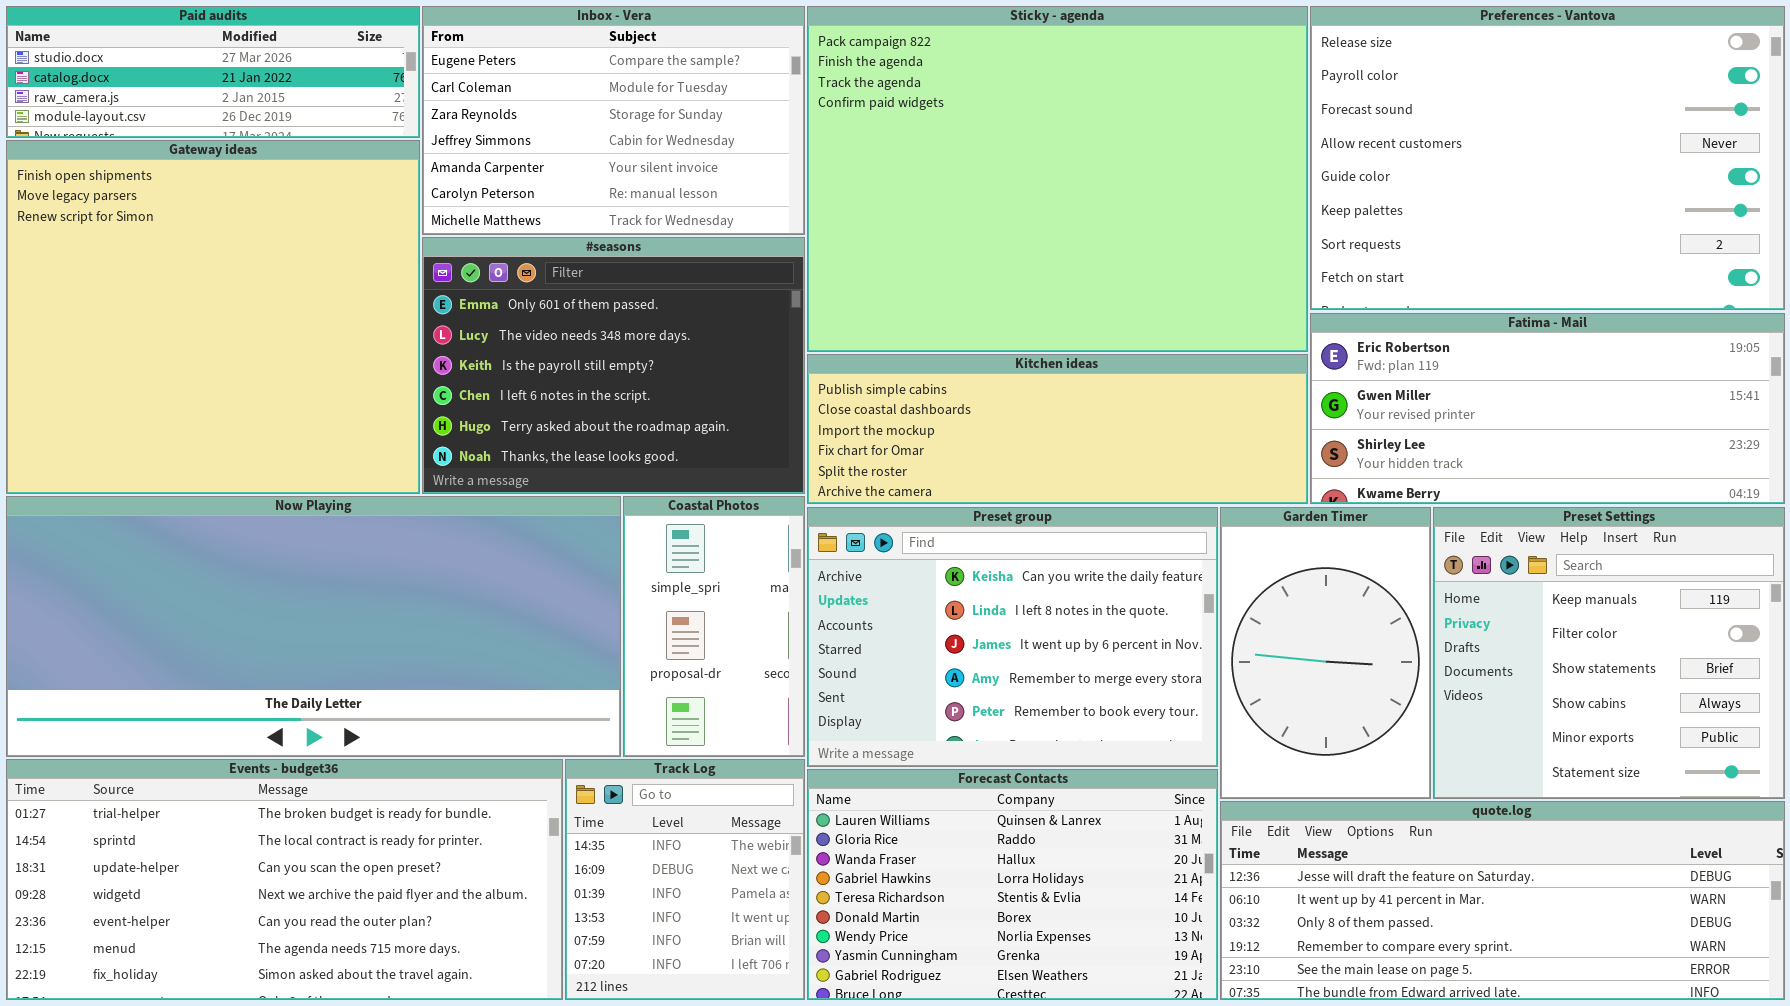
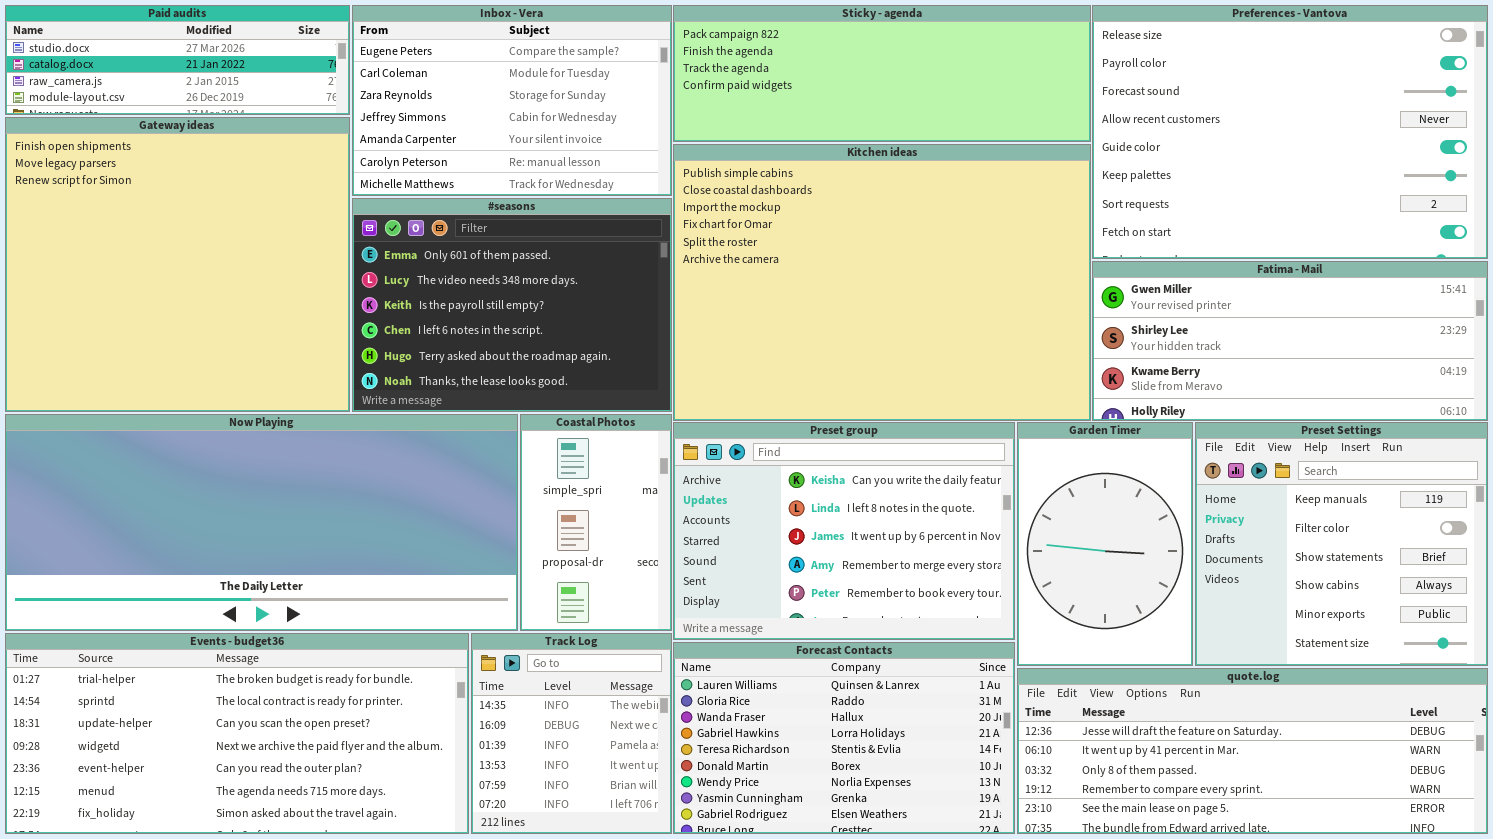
Sticky - agenda: [807,6,1308,352] -> [673,5,1091,142], resized
Fatima - Mail: [1310,313,1785,504] -> [1092,261,1488,421], scrolled down 1 row
Kitchen ideas: [807,354,1308,504] -> [673,144,1091,421], resized

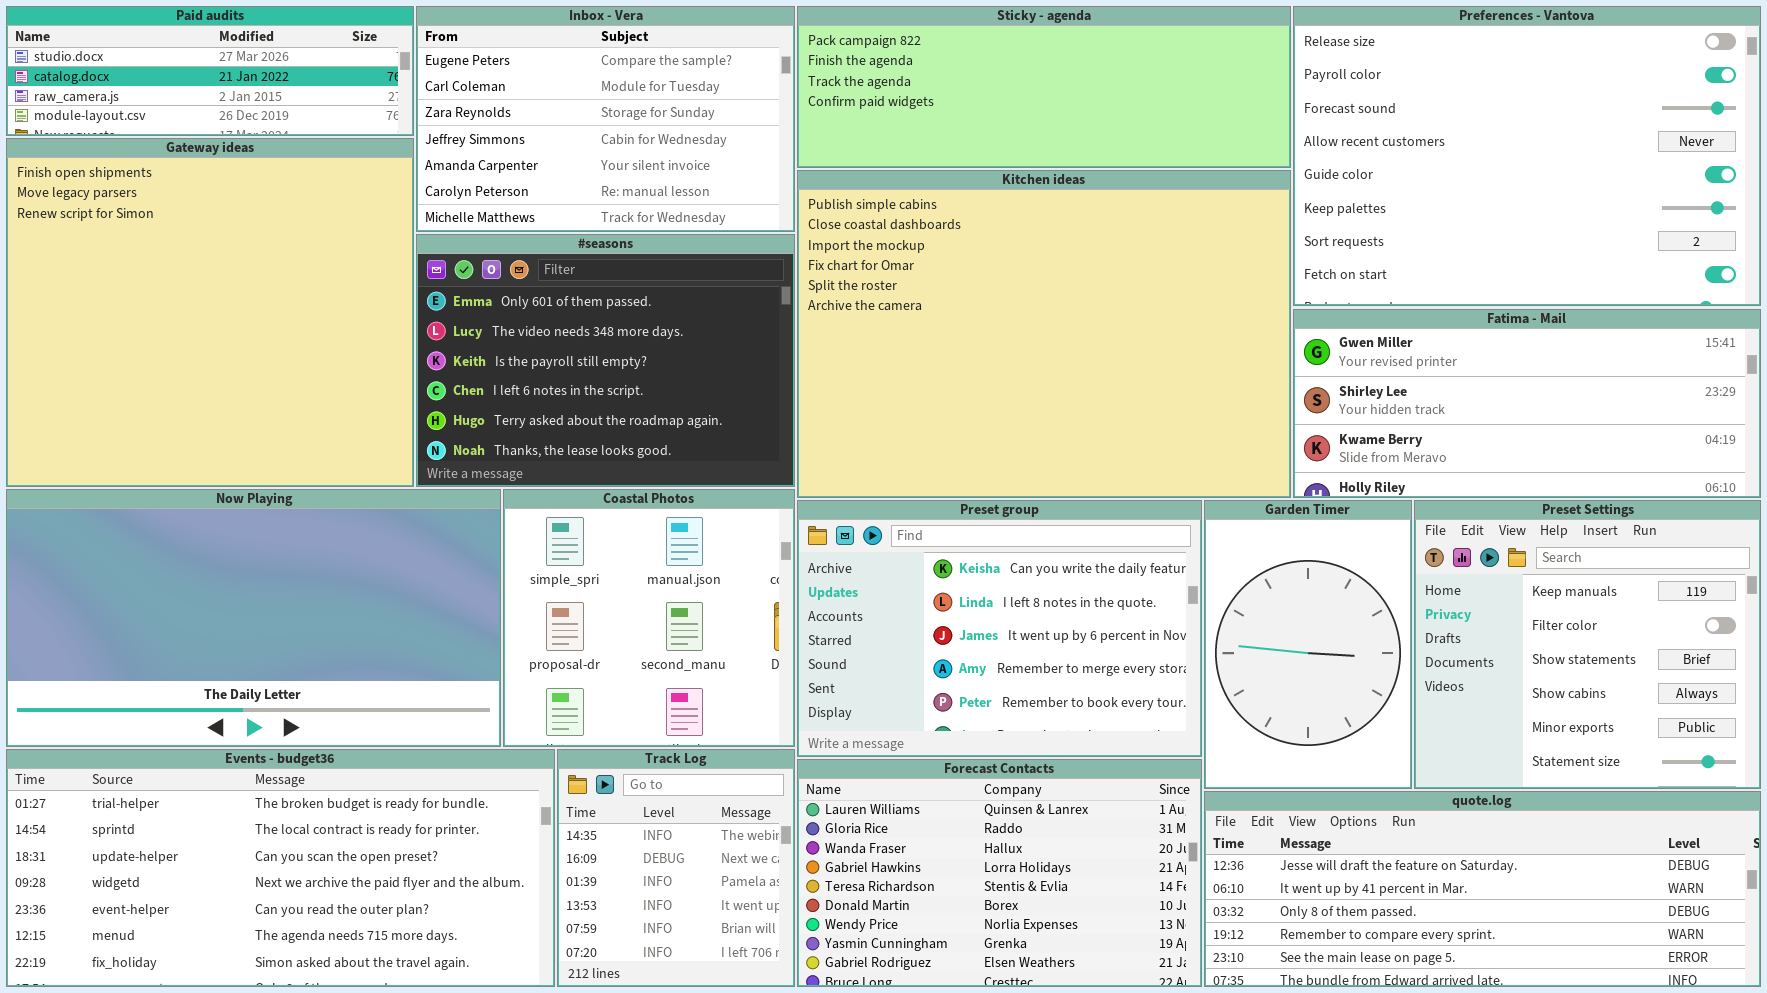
Now Playing: [5,414,518,631] -> [6,489,501,747], resized
Coastal Photos: [520,414,672,631] -> [503,489,795,747], resized

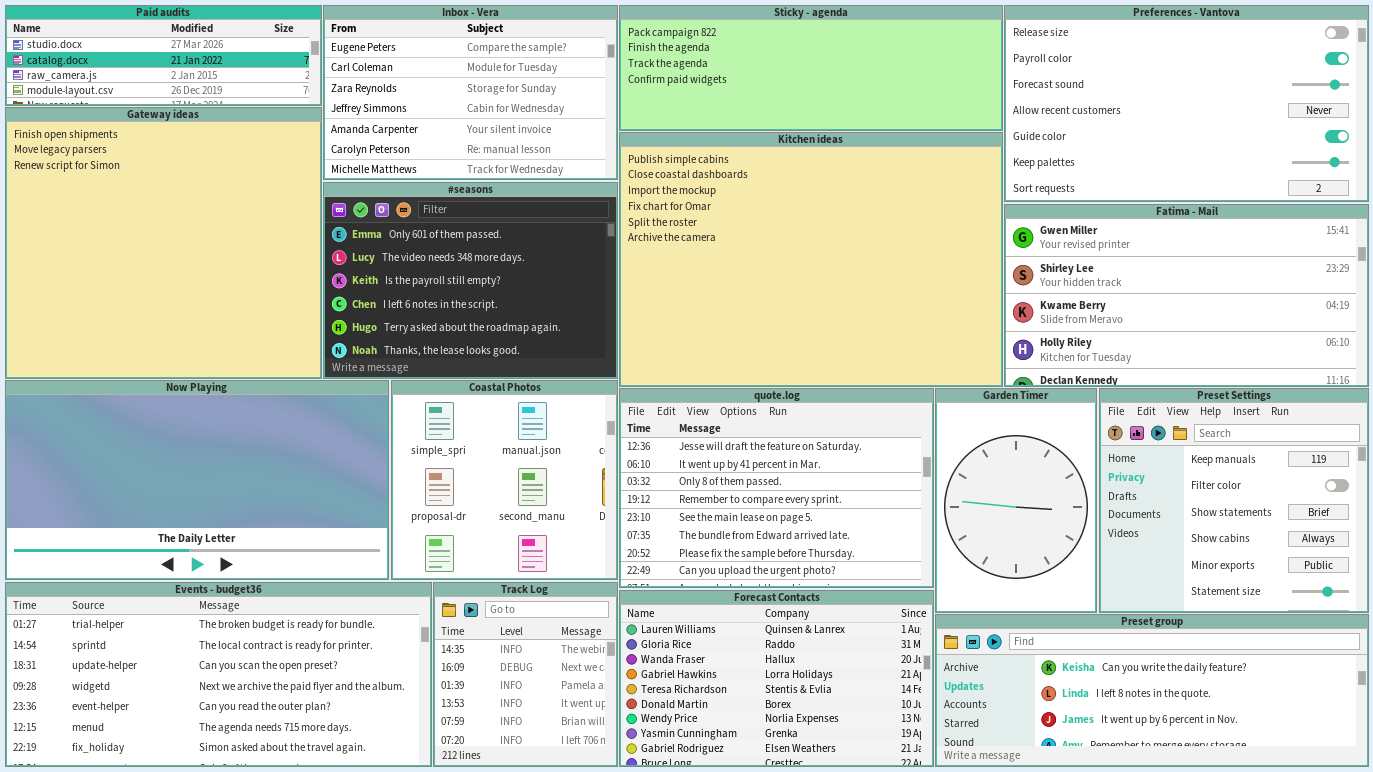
Preferences - Vantova: [1293,6,1761,306] -> [1004,5,1369,202], resized
Fatima - Mail: [1293,309,1761,498] -> [1004,204,1369,387], resized
Preset group: [797,500,1202,757] -> [935,614,1369,767], moved, resized
quote.log: [1204,791,1761,987] -> [619,388,934,588], moved, resized

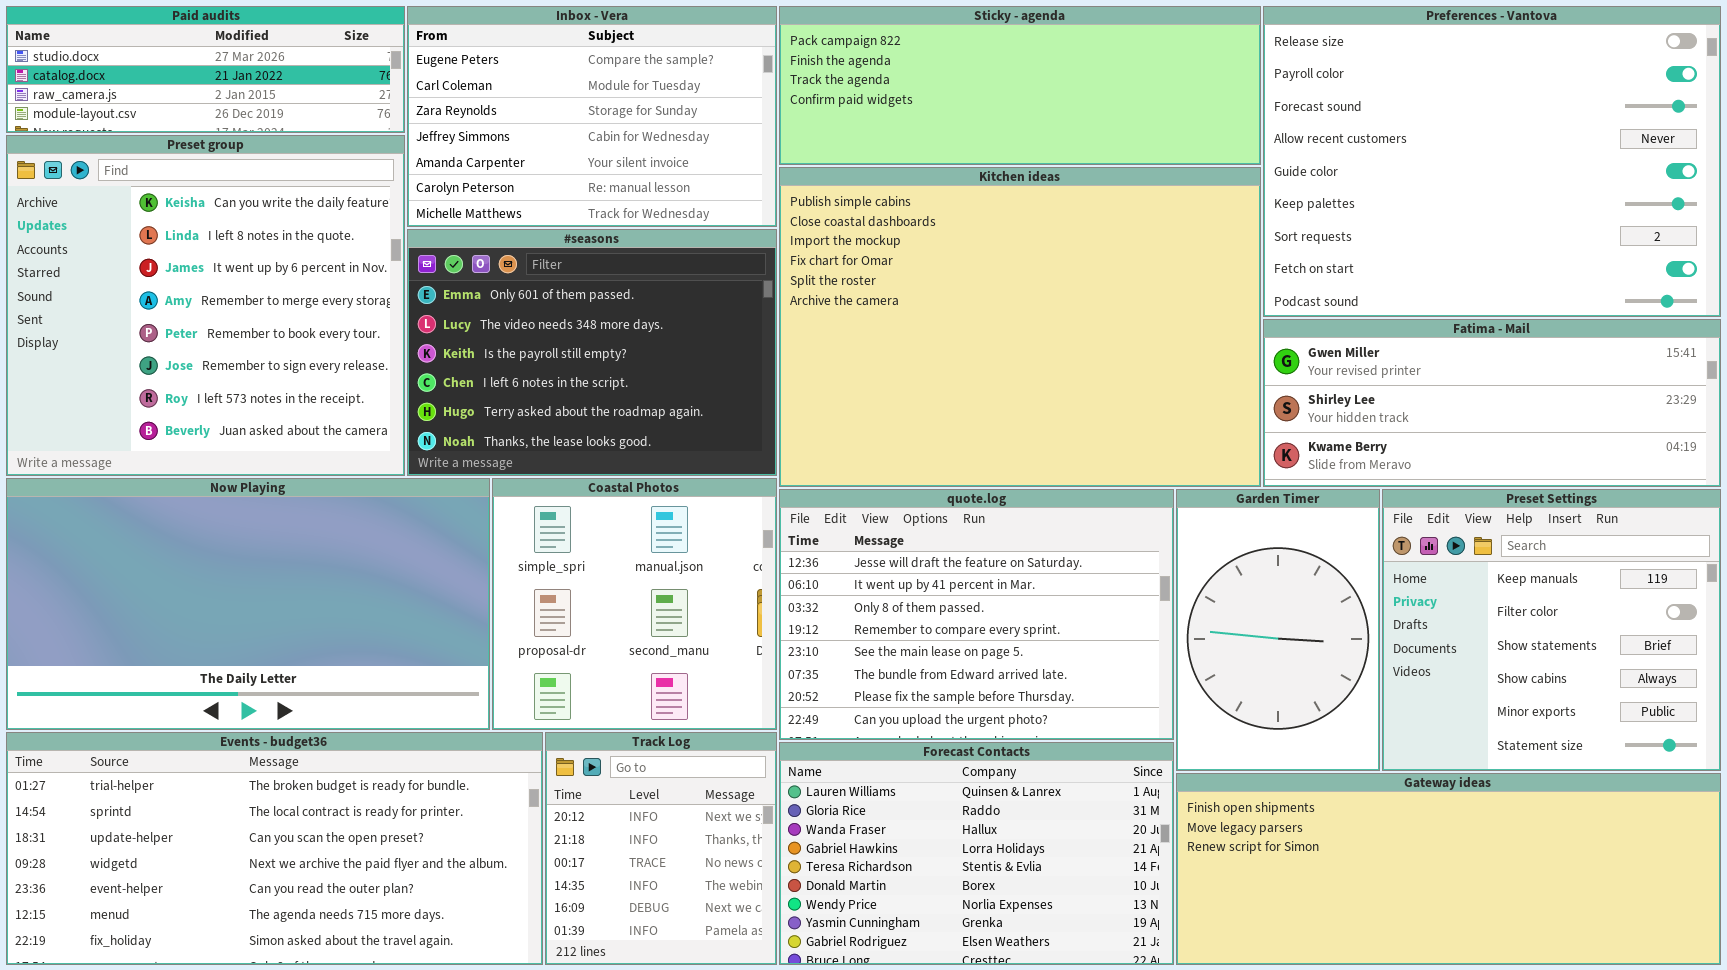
Preferences - Vantova: [1004,5,1369,202] -> [1263,6,1721,317], resized
Gateway ideas: [5,107,322,379] -> [1176,773,1721,965], moved, resized
Fatima - Mail: [1004,204,1369,387] -> [1263,319,1721,487], resized
Track Log: [433,582,618,767] -> [545,732,777,965], scrolled up 3 rows
Preset group: [935,614,1369,767] -> [6,135,405,476], moved, resized

